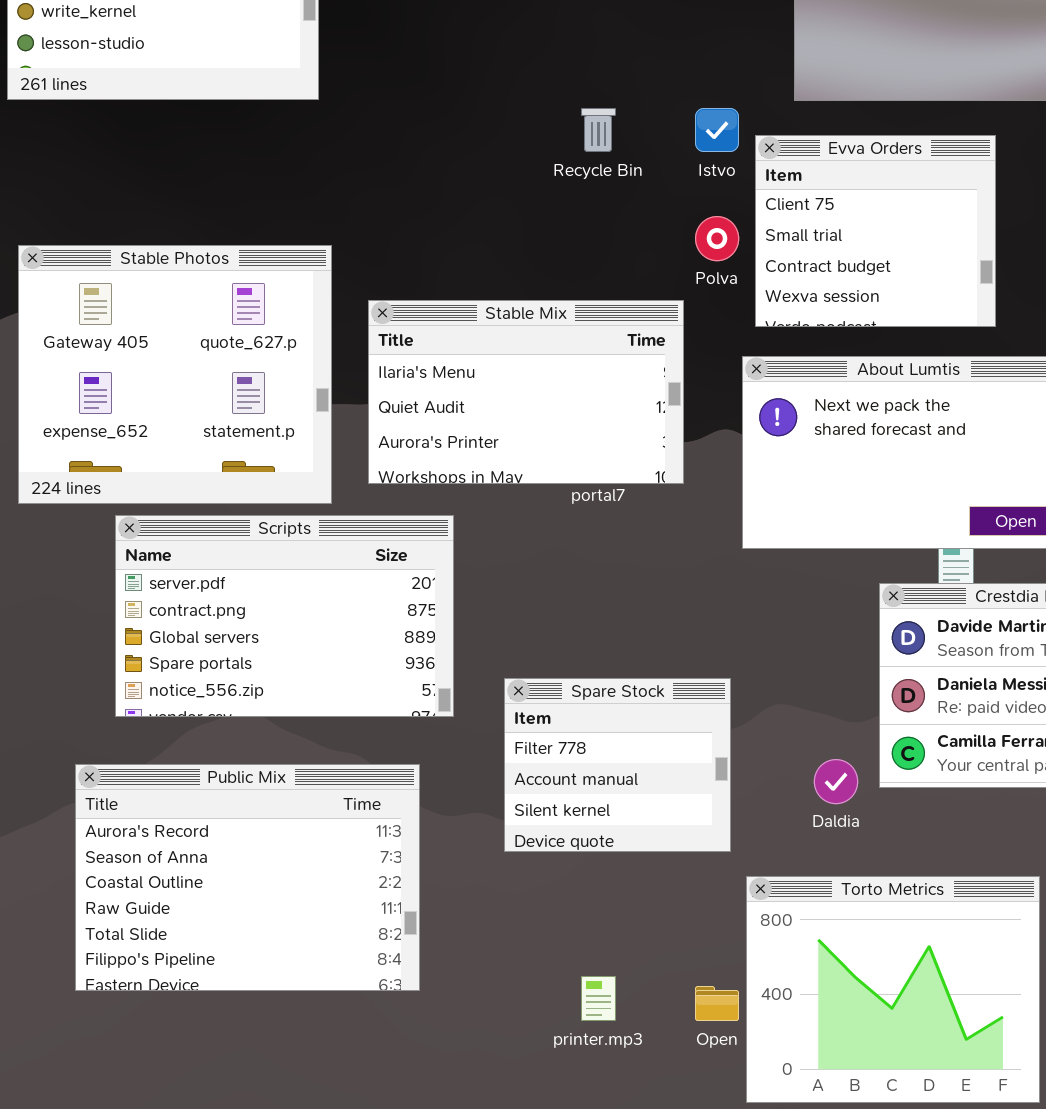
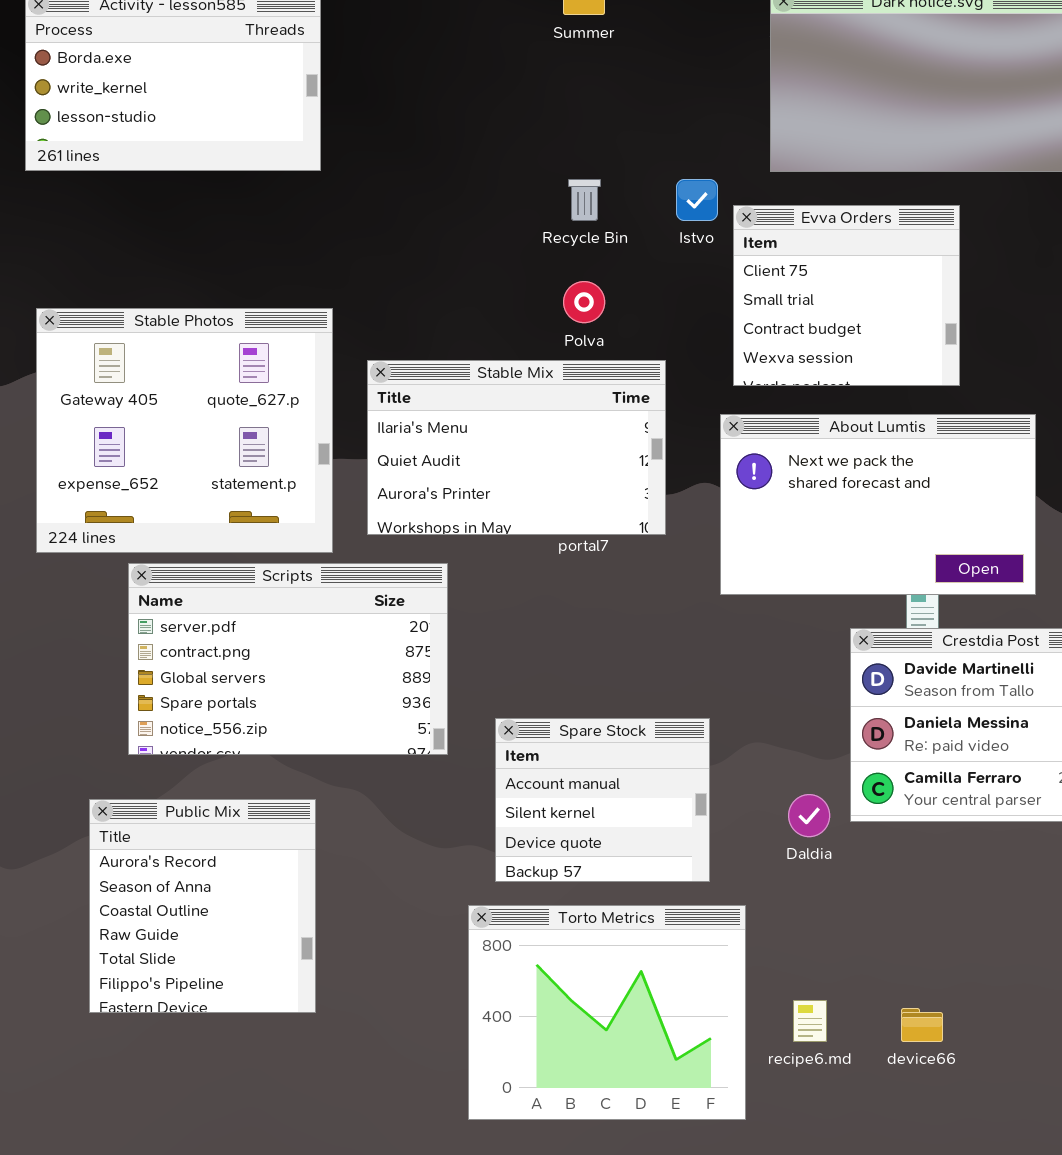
Polva: [695,216,739,261] -> [563,281,605,323], moved
Spare Stock: [504,678,731,852] -> [495,718,710,882], scrolled down 1 row
Public Mix: [75,764,420,991] -> [89,799,316,1013], resized
Torto Metrics: [746,876,1040,1103] -> [468,905,746,1120], moved

